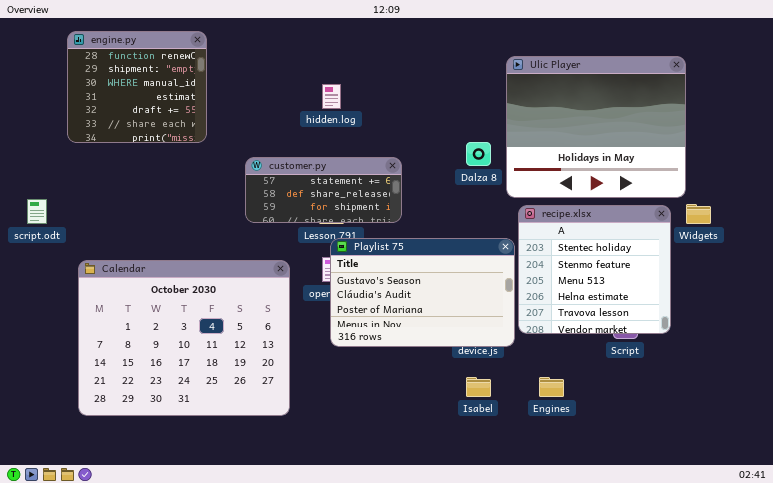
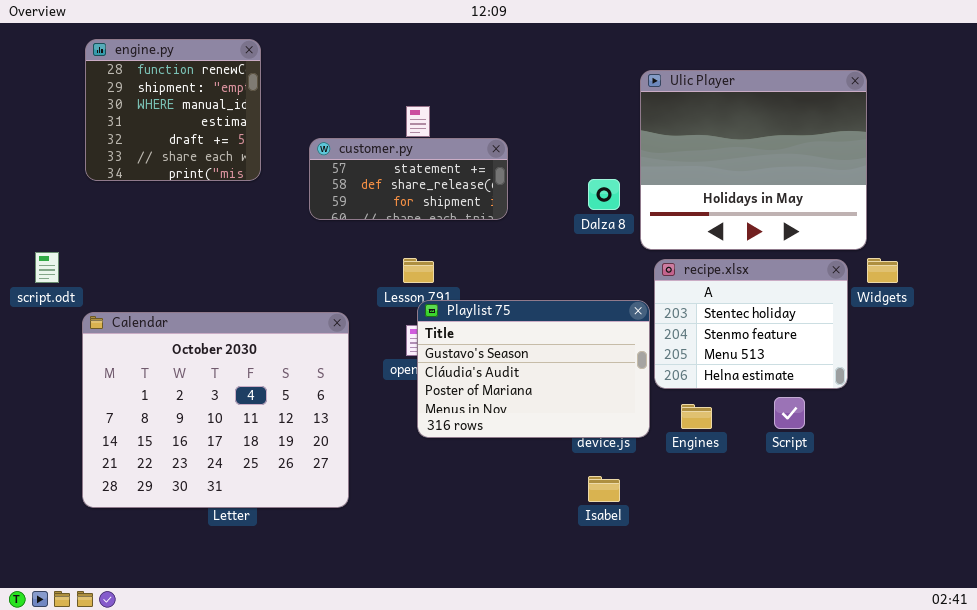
customer.py: [245,157,402,223] -> [309,138,508,220], moved
recipe.xlsx: [518,205,671,334] -> [654,259,848,389], resized
Calendar: [78,260,290,416] -> [82,312,349,508], moved
Engines: [539,377,564,397] -> [681,404,712,429], moved

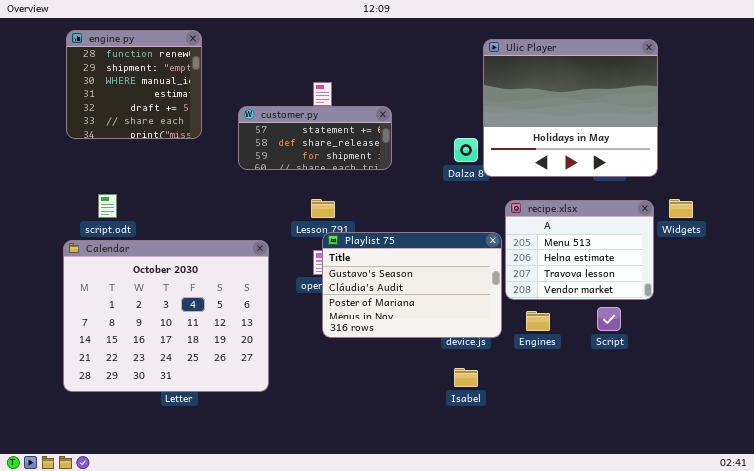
Ulic Player: [640,70,867,250] -> [483,39,658,177], moved
script.odt: [35,252,59,283] -> [98,194,117,218], moved
recipe.xlsx: [654,259,848,389] -> [505,200,654,300], scrolled down 2 rows

